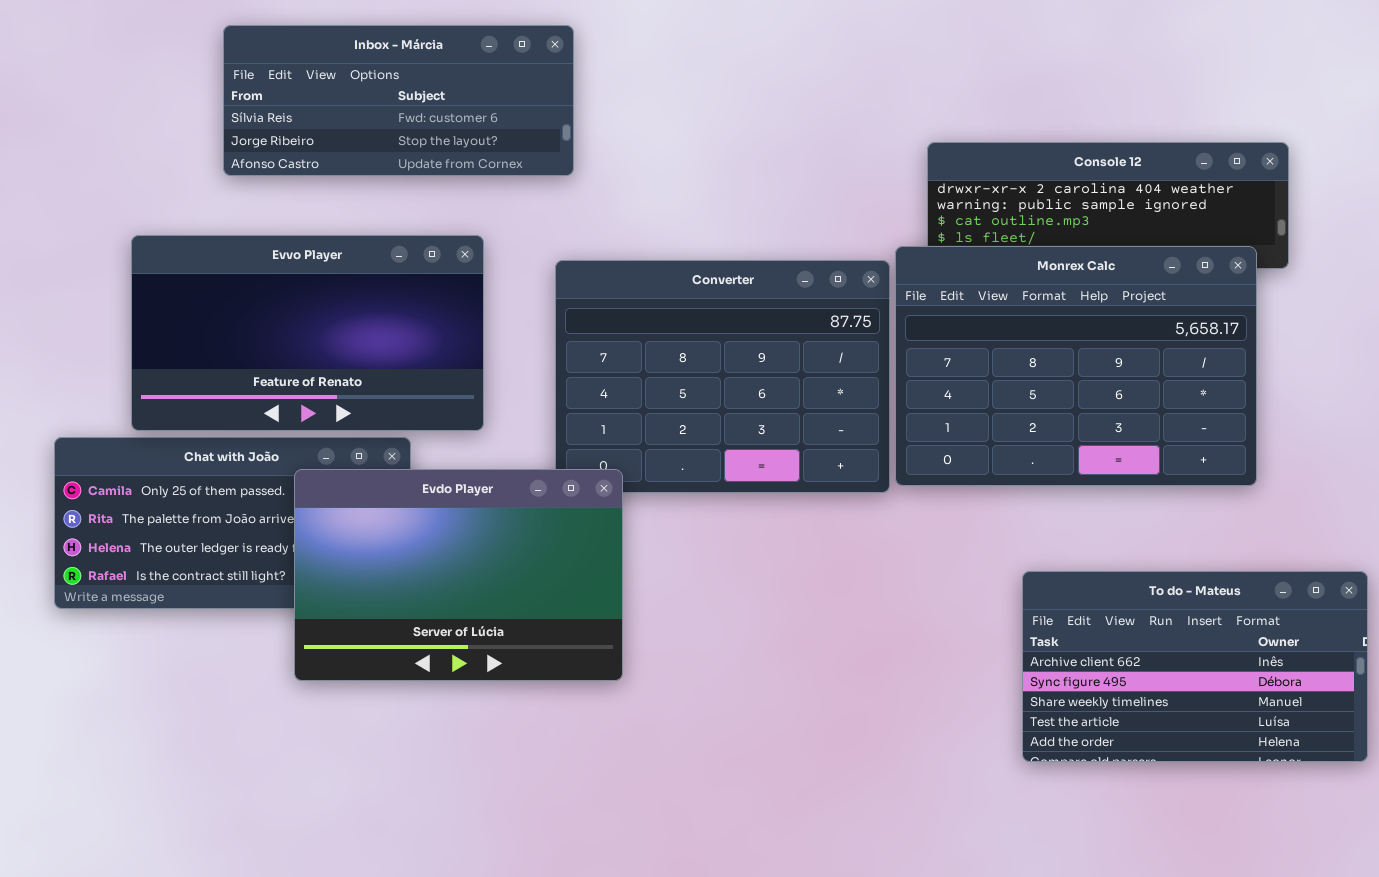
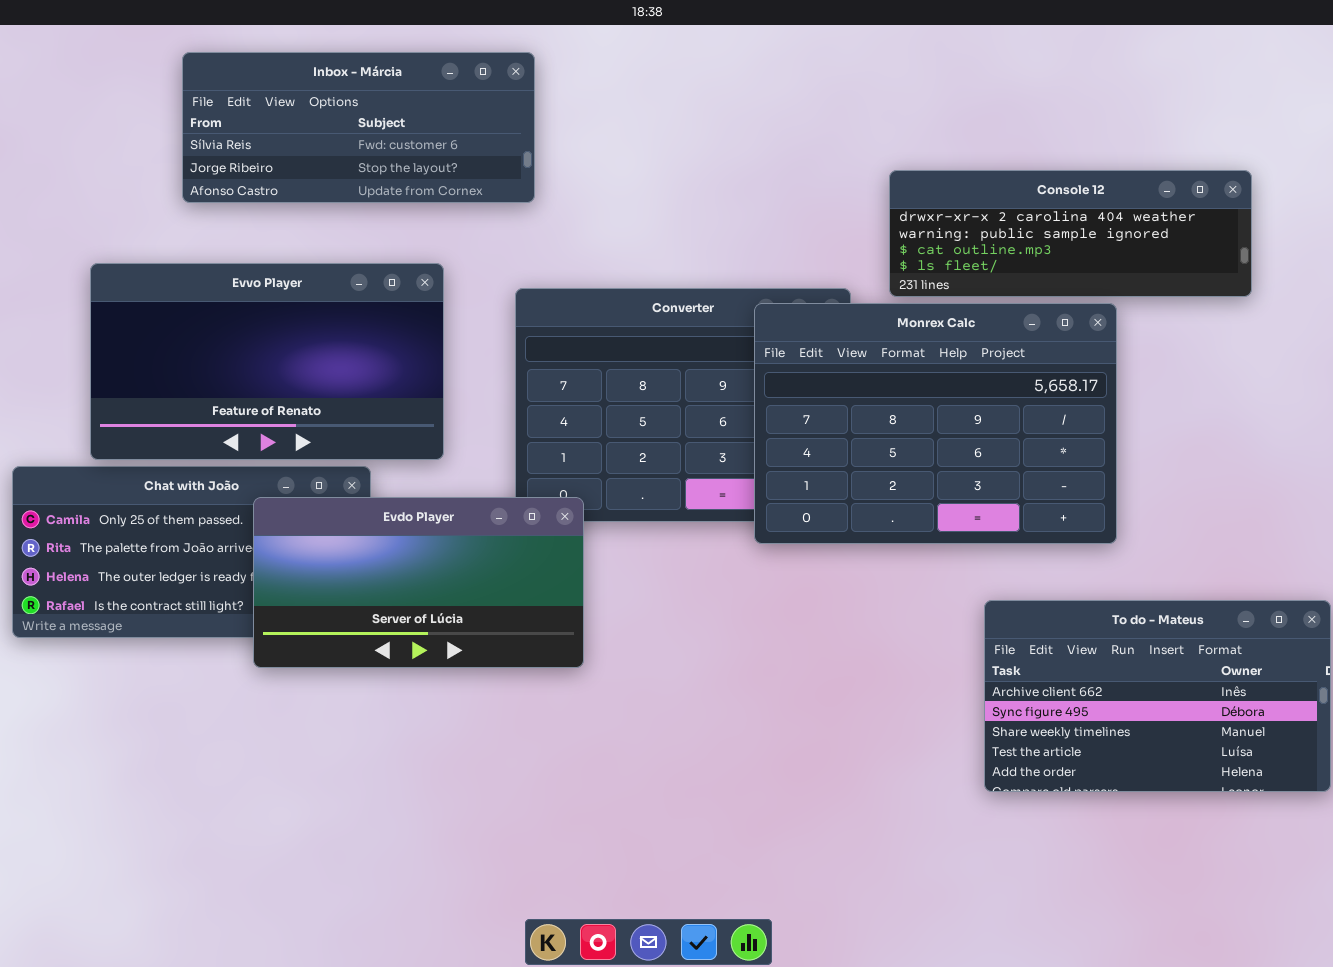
Monrex Calc: [895,246,1257,486] -> [754,303,1117,544], moved
Evdo Player: [294,469,623,681] -> [253,497,584,668], resized

